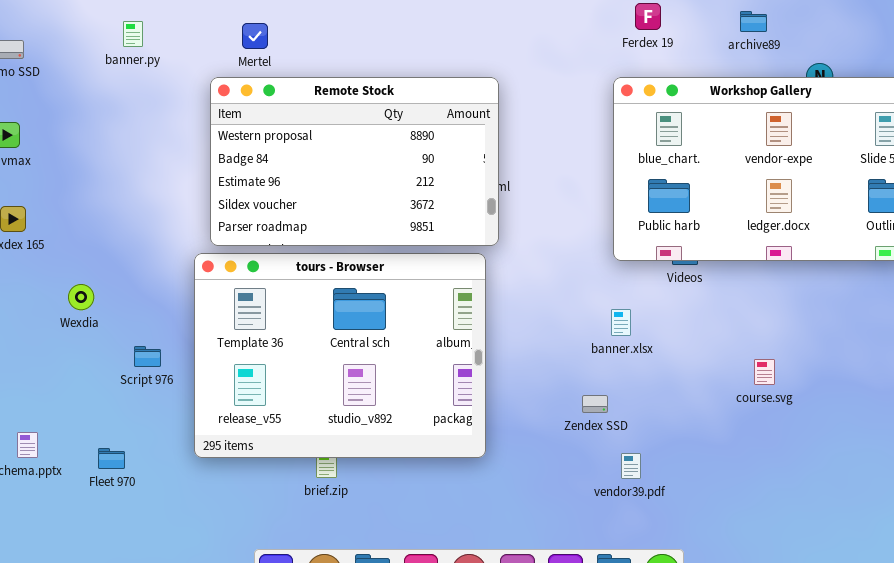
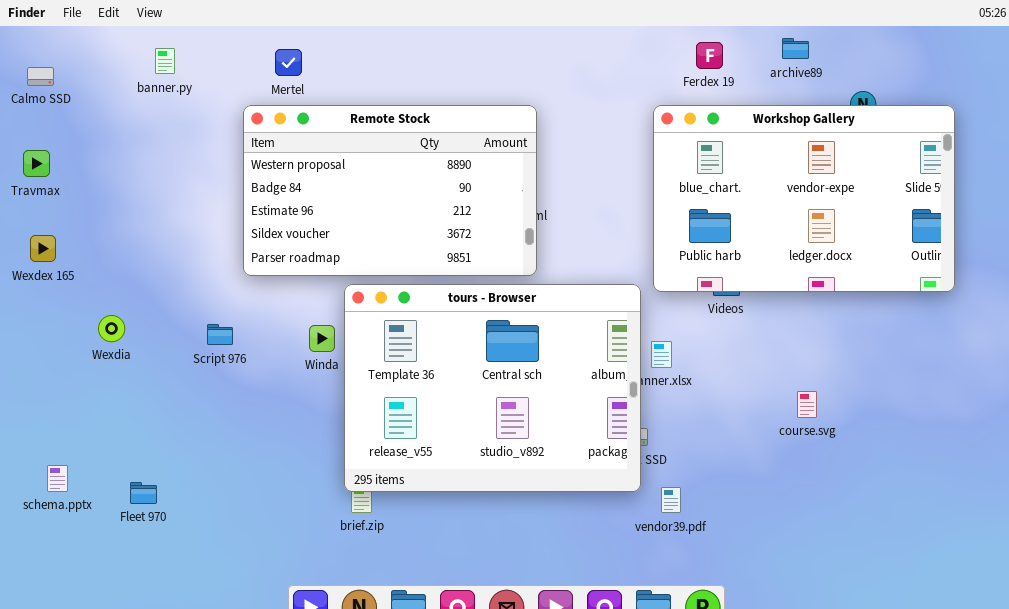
Ferdex 19: [635,3,661,30] -> [696,42,723,69], moved
tours - Browser: [194,253,486,458] -> [344,284,641,492], moved
Script 976: [134,346,161,367] -> [207,324,233,345], moved

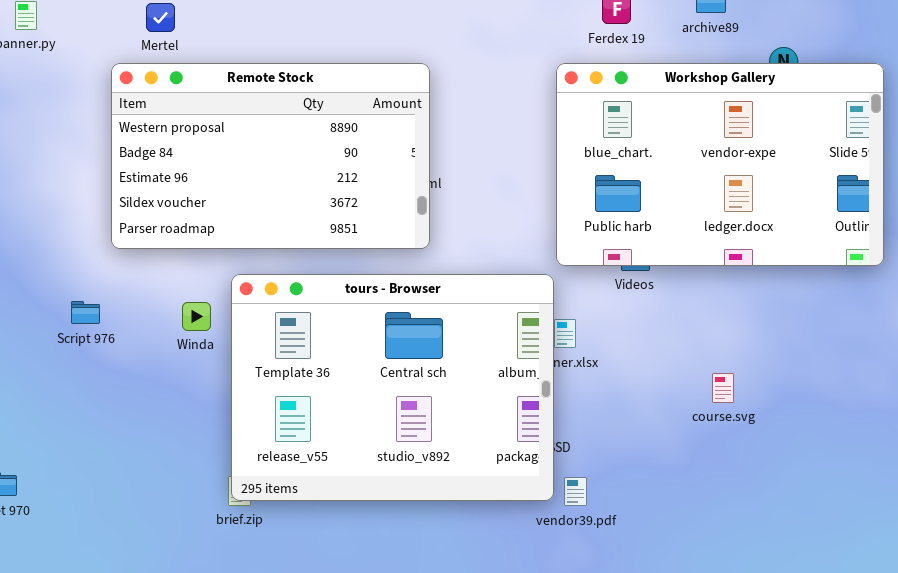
tours - Browser: [344,284,641,492] -> [231,274,554,501], moved

